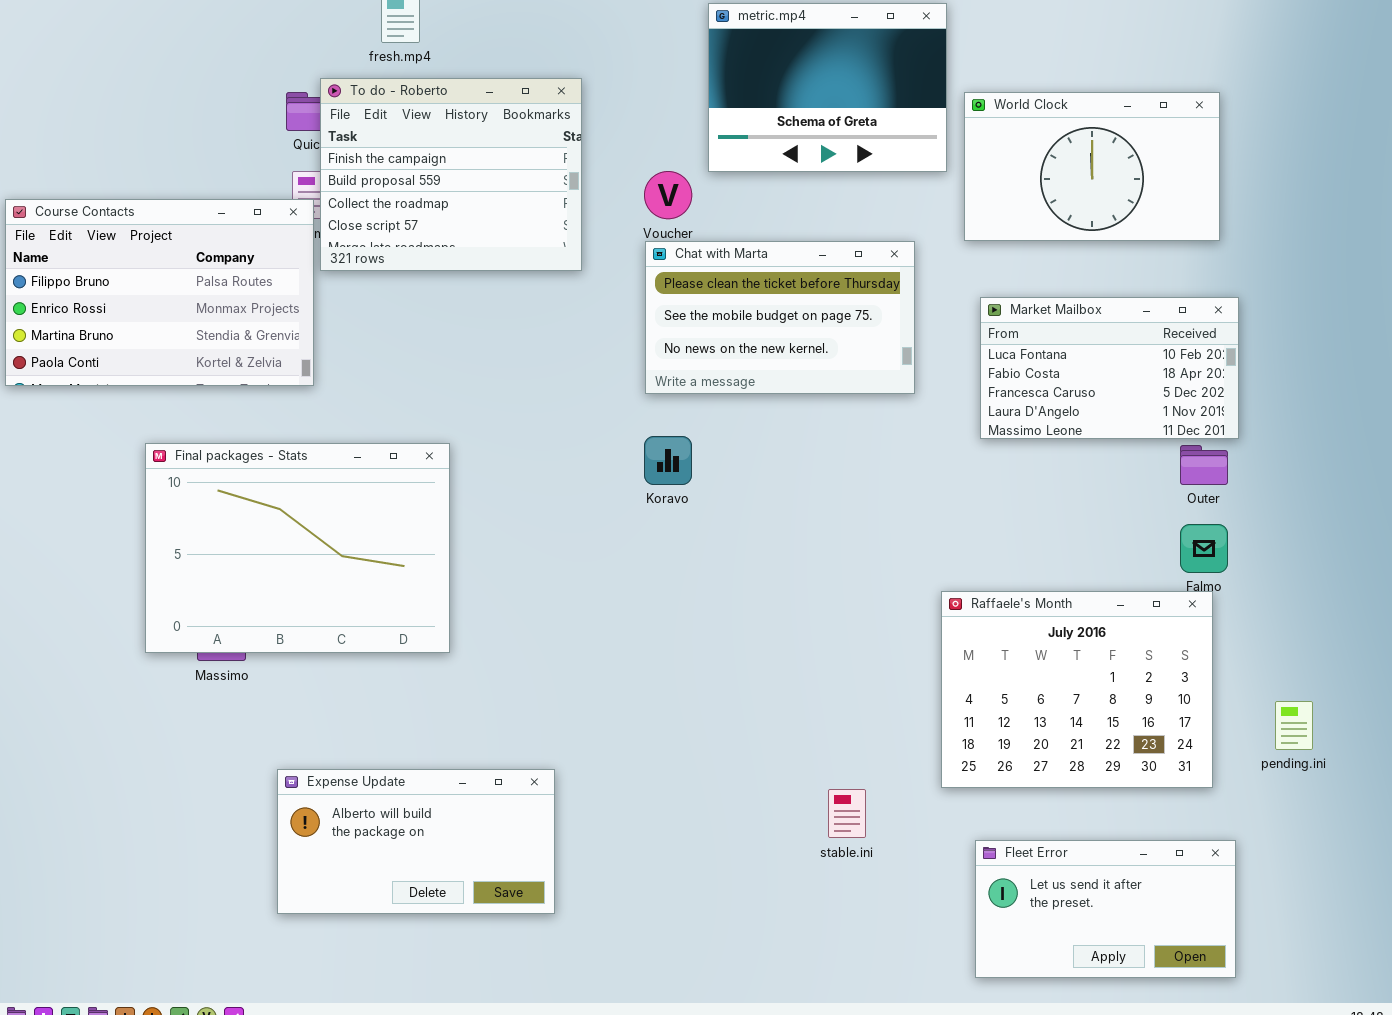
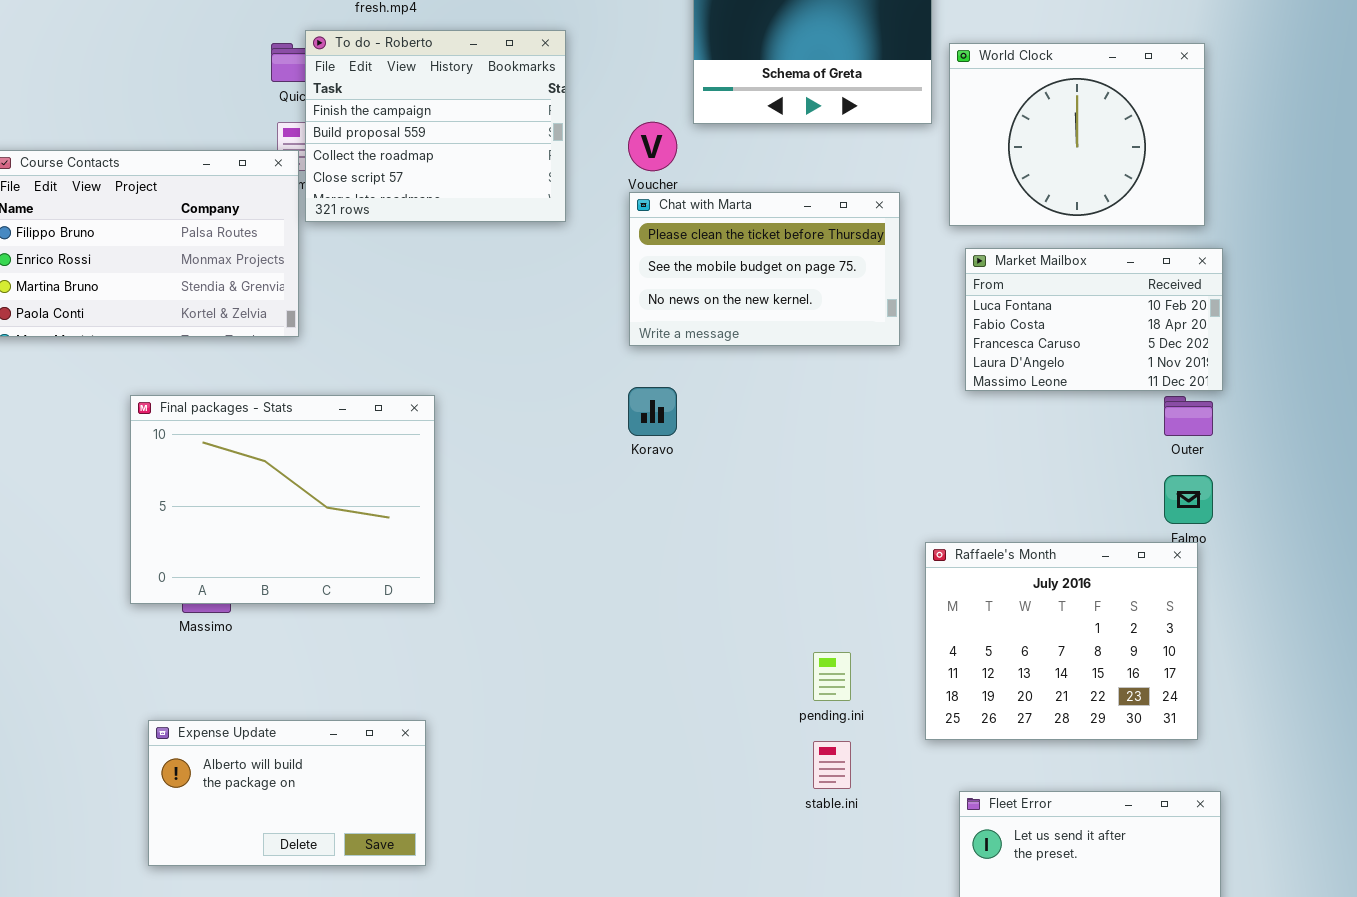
World Clock: [964,92,1220,241] -> [949,43,1205,226], resized
pending.ini: [1275,701,1313,750] -> [813,652,851,701], moved
Expense Update: [277,769,555,914] -> [148,720,426,866], moved

